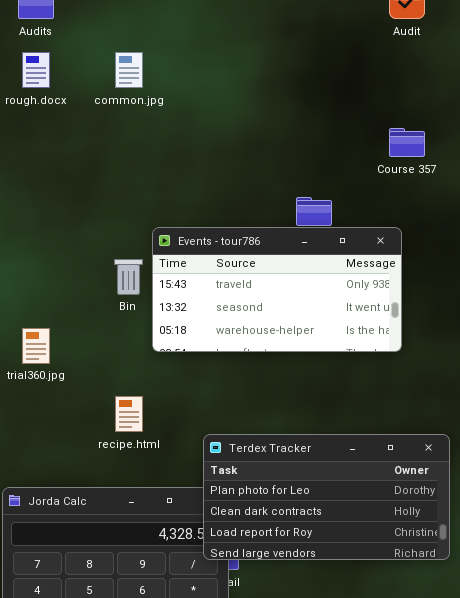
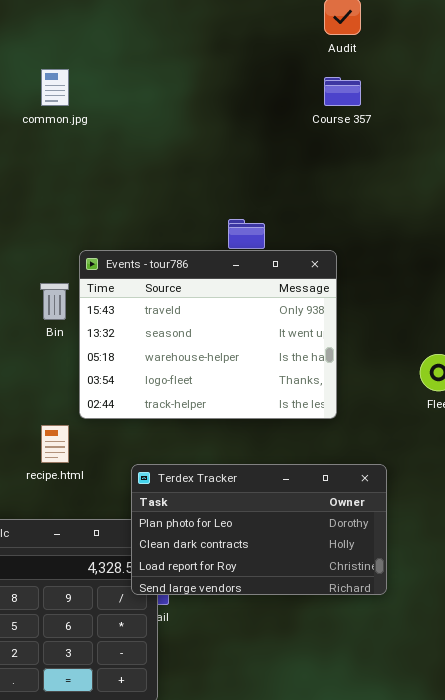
Course 357: [389,128,425,157] -> [324,77,361,106], moved
Events - tour786: [152,227,402,352] -> [79,250,337,419], resized

